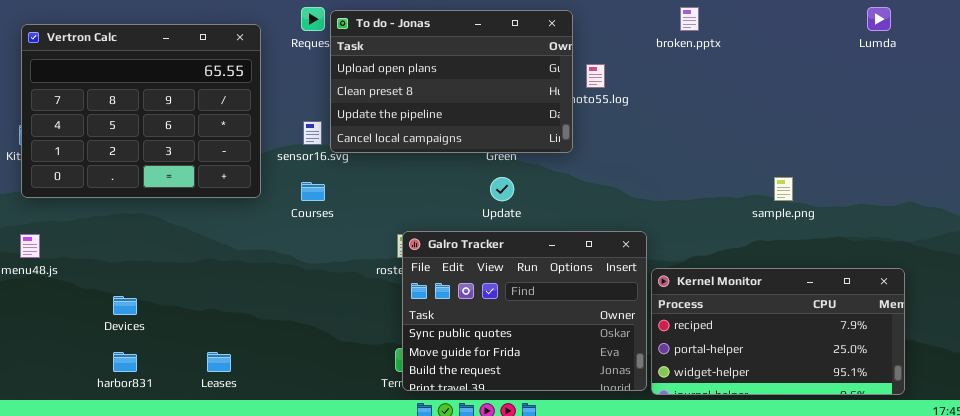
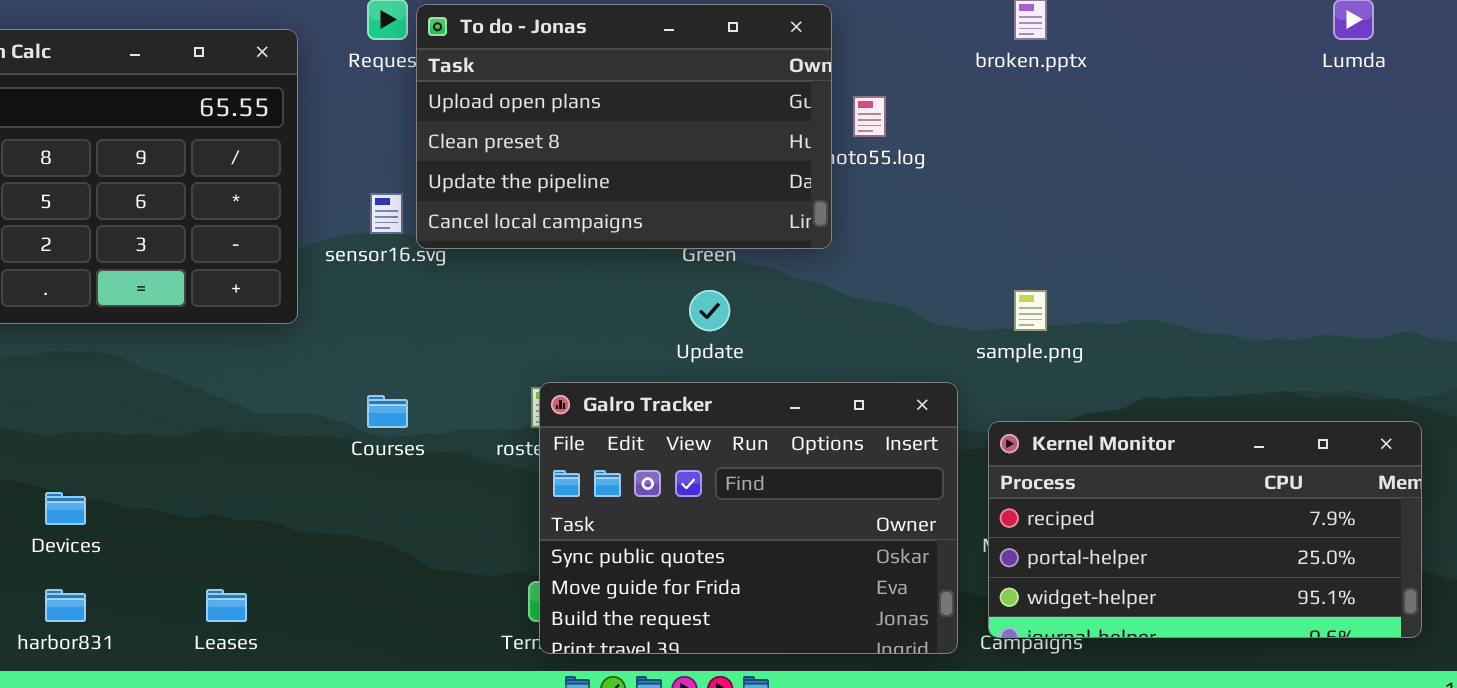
sample.png: [774,177,793,201] -> [1014,290,1047,331], moved
Courses: [301,182,325,201] -> [367,395,408,428], moved
Kernel Monitor: [651,268,905,395] -> [988,421,1422,638], moved

